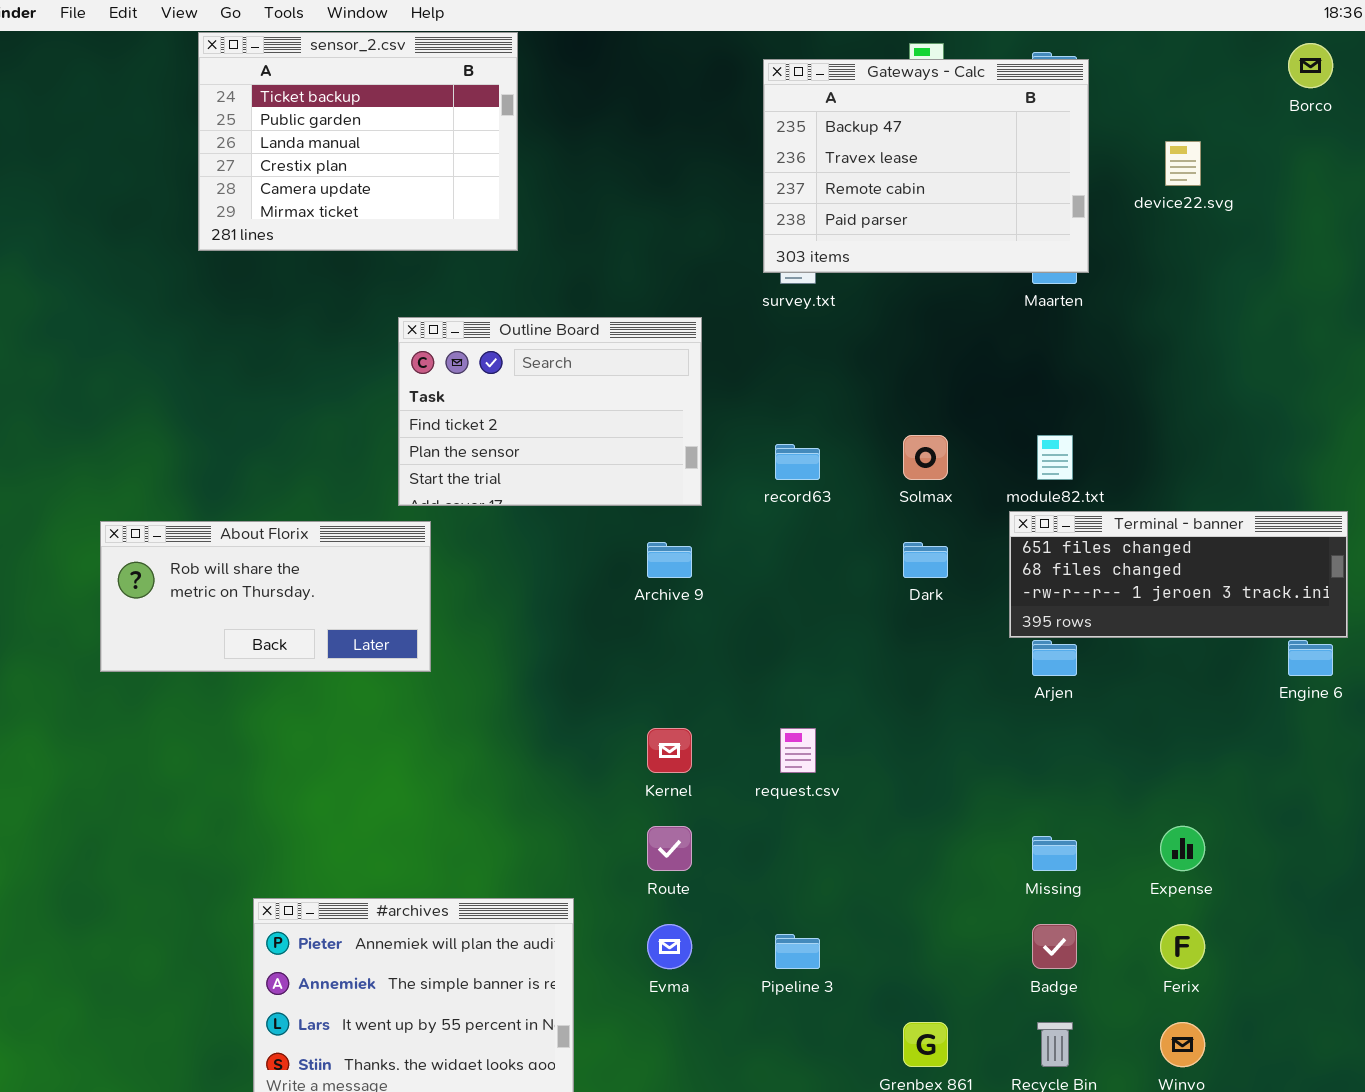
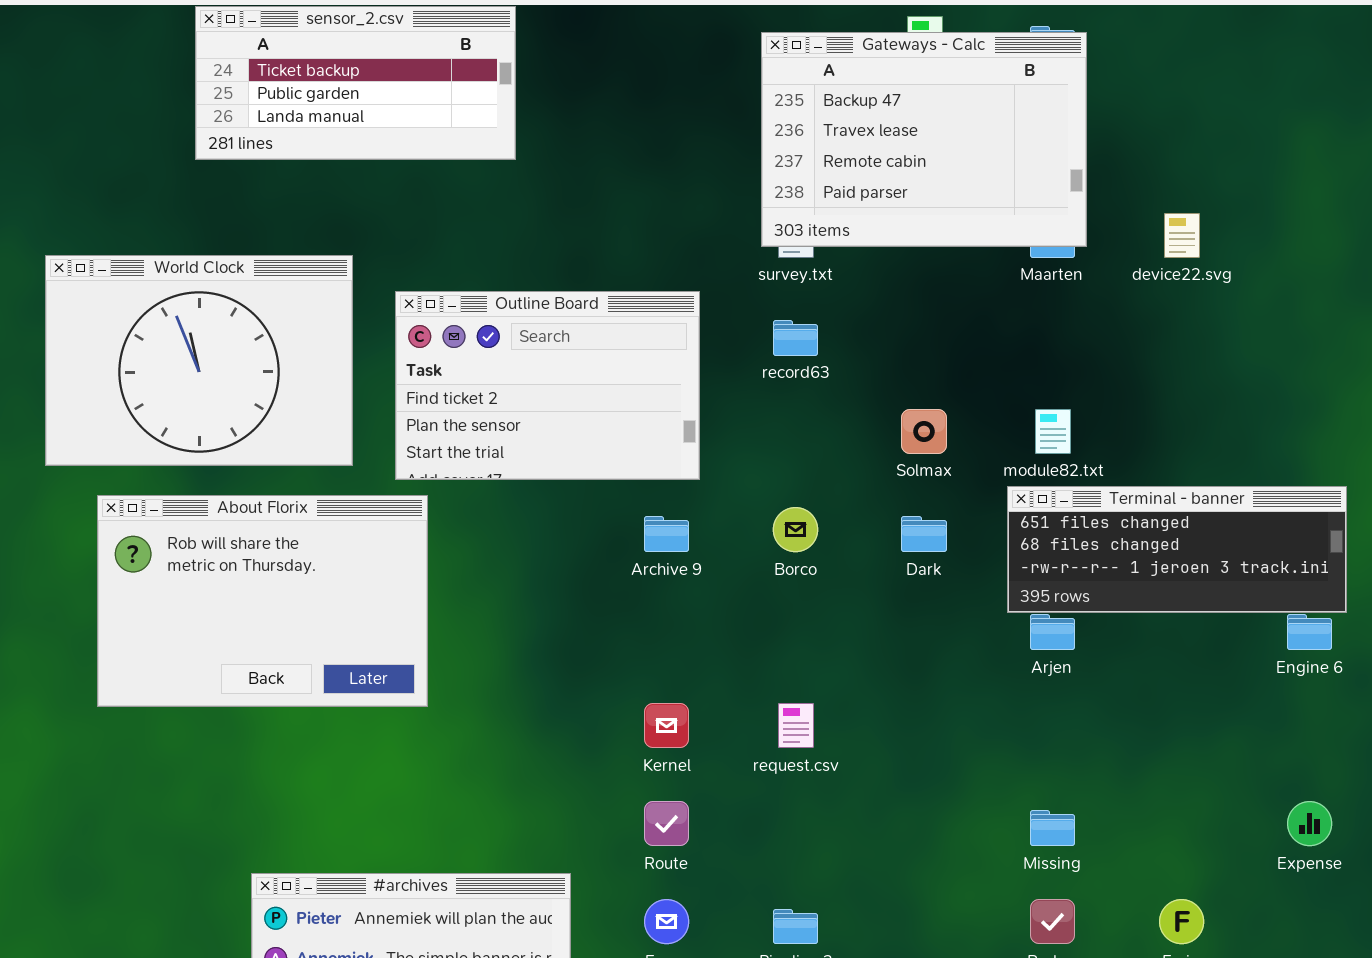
sensor_2.csv: [198,32,518,251] -> [195,6,516,160], resized
Borco: [1288,43,1333,88] -> [773,507,818,552], moved
device22.svg: [1165,141,1201,186] -> [1164,213,1200,258], moved
World Clock: none -> [45,255,353,466], opened
record63: [775,444,820,480] -> [773,320,818,356], moved
About Florix: [100,521,431,672] -> [97,495,428,707], resized
Expense: [1160,826,1205,871] -> [1287,801,1332,846], moved

